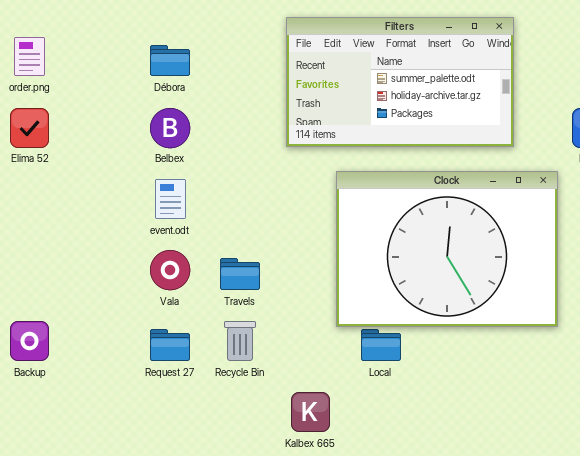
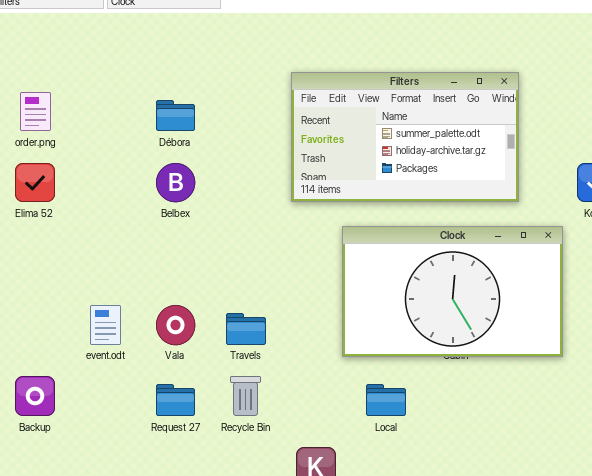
Clock: [336,171,558,327] -> [342,226,563,357], resized
event.odt: [155,179,186,219] -> [90,305,121,345], moved

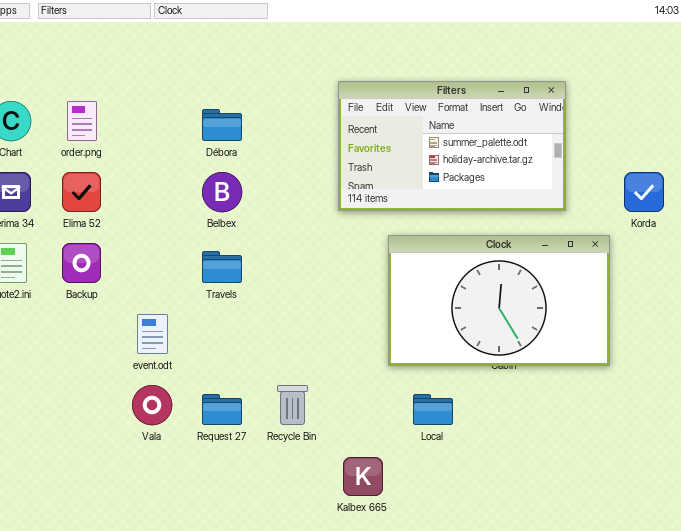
Vala: [156,305,195,345] -> [132,385,172,425], moved
Travels: [226,313,266,345] -> [202,251,242,283], moved
Backup: [15,376,55,416] -> [62,243,101,283], moved

